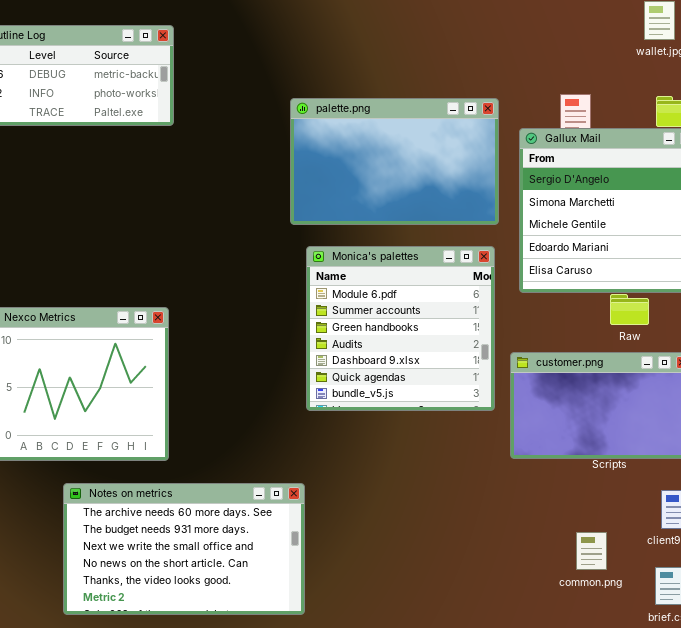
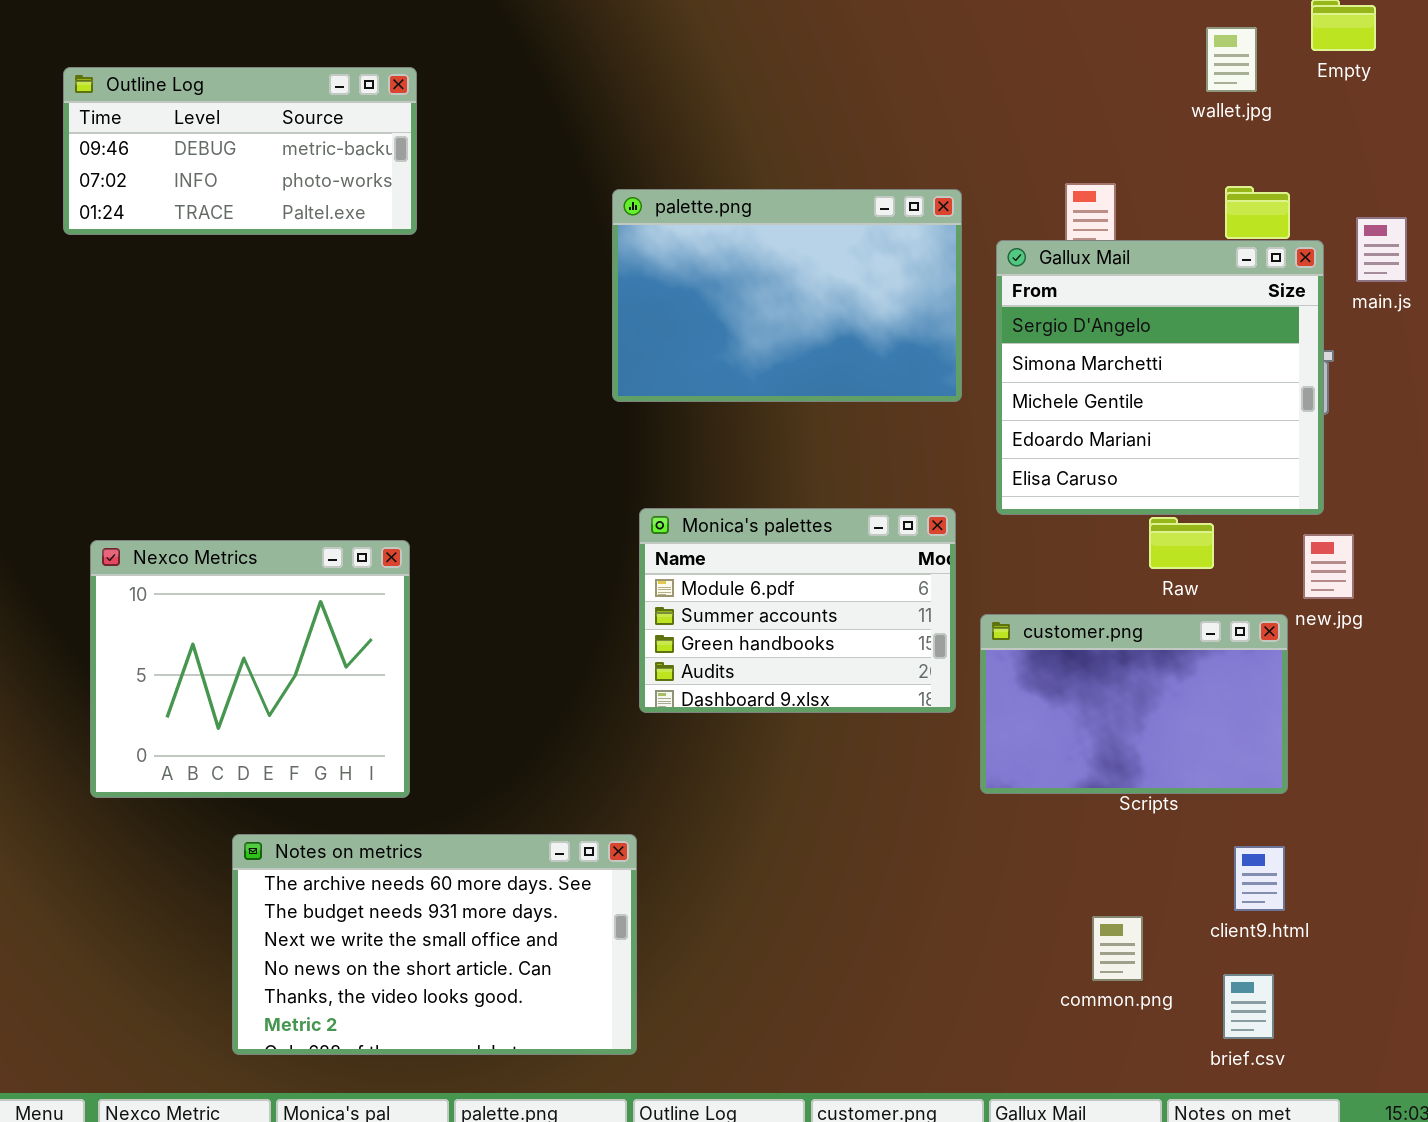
Monica's palettes: [306,246,495,411] -> [639,508,956,713], resized

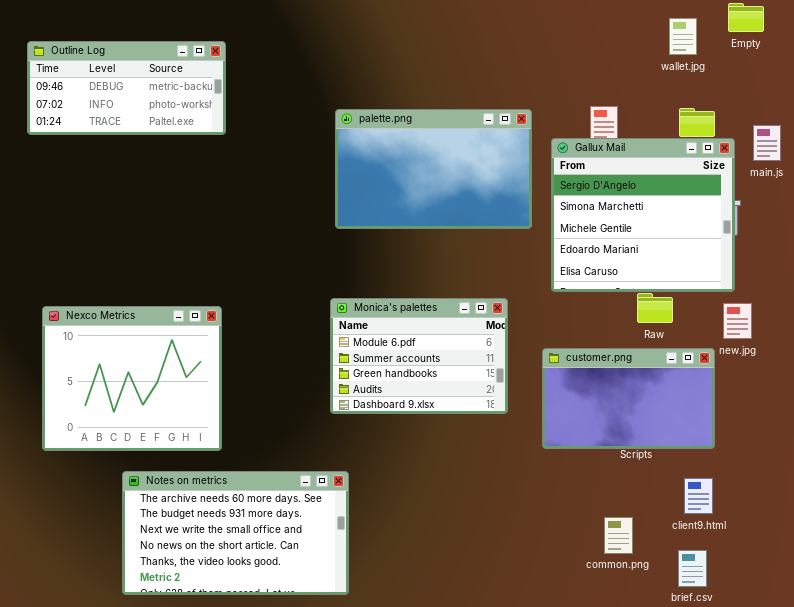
Monica's palettes: [639,508,956,713] -> [330,298,508,414], moved

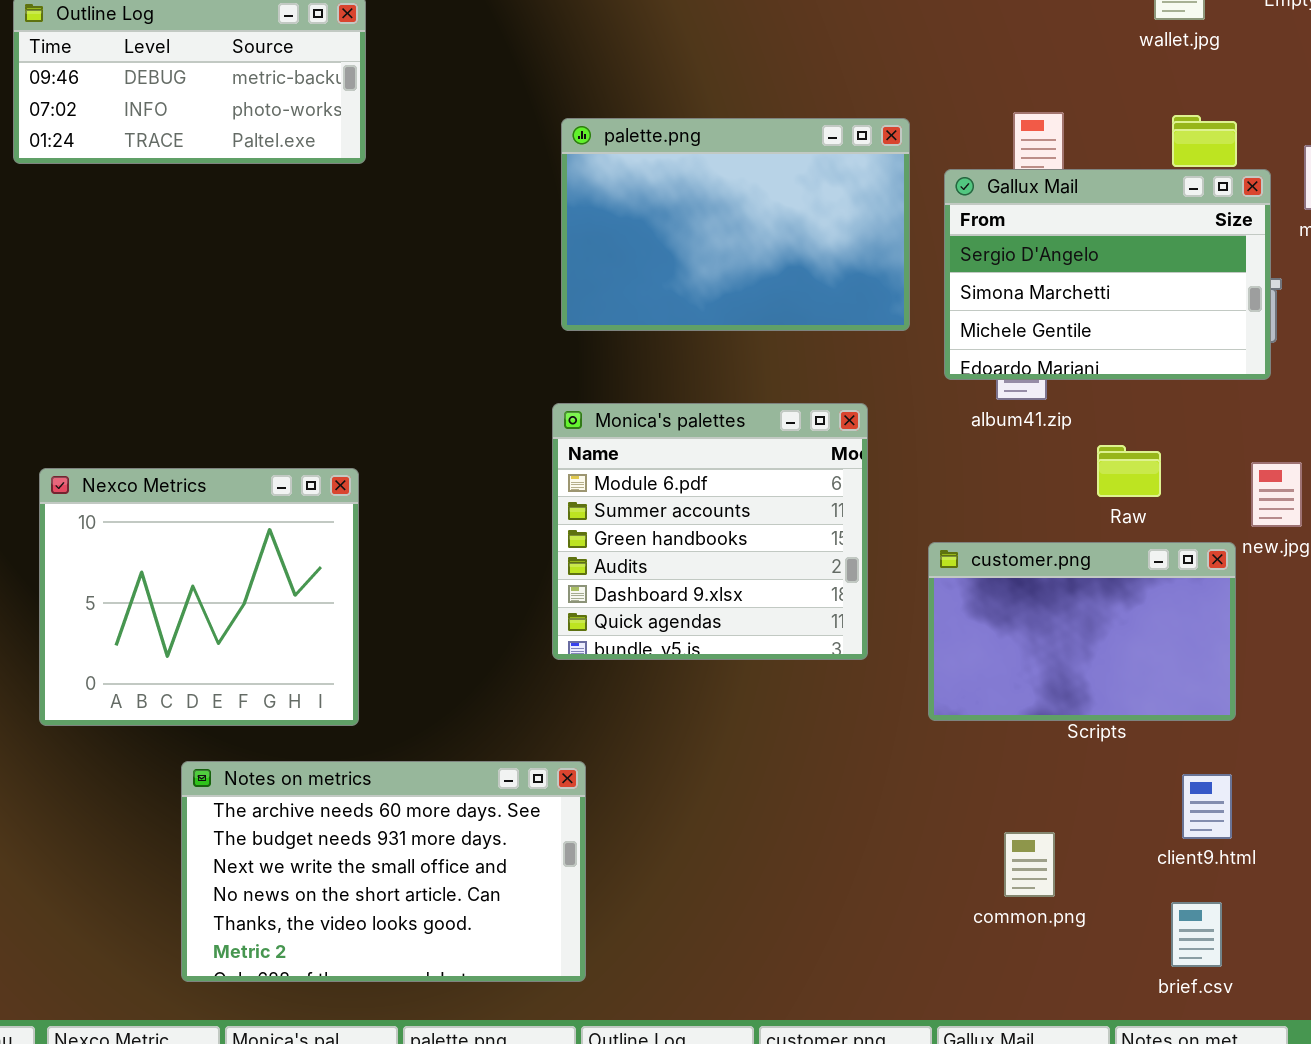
Gallux Mail: [551,138,735,292] -> [944,169,1271,380], resized
Monica's palettes: [330,298,508,414] -> [552,403,868,660], resized
common.png: [604,517,633,554] -> [1004,832,1055,897], moved

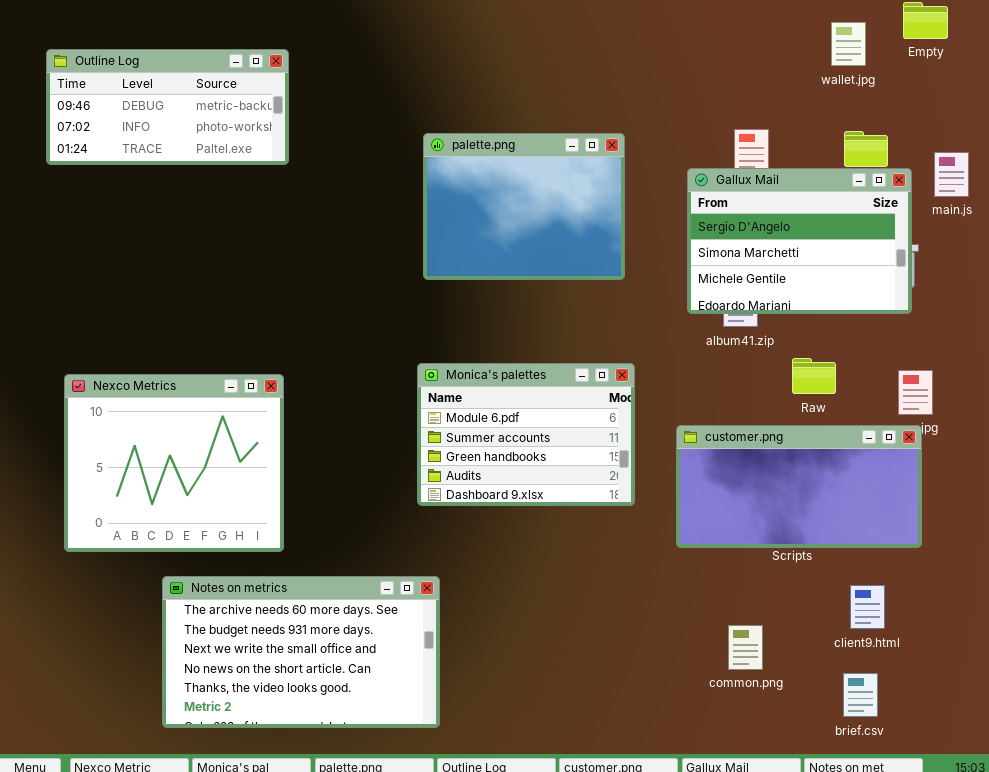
palette.png: [561,118,910,331] -> [423,133,625,280], resized
Monica's palettes: [552,403,868,660] -> [417,363,635,506], resized
customer.png: [928,542,1236,721] -> [676,425,922,548], resized

